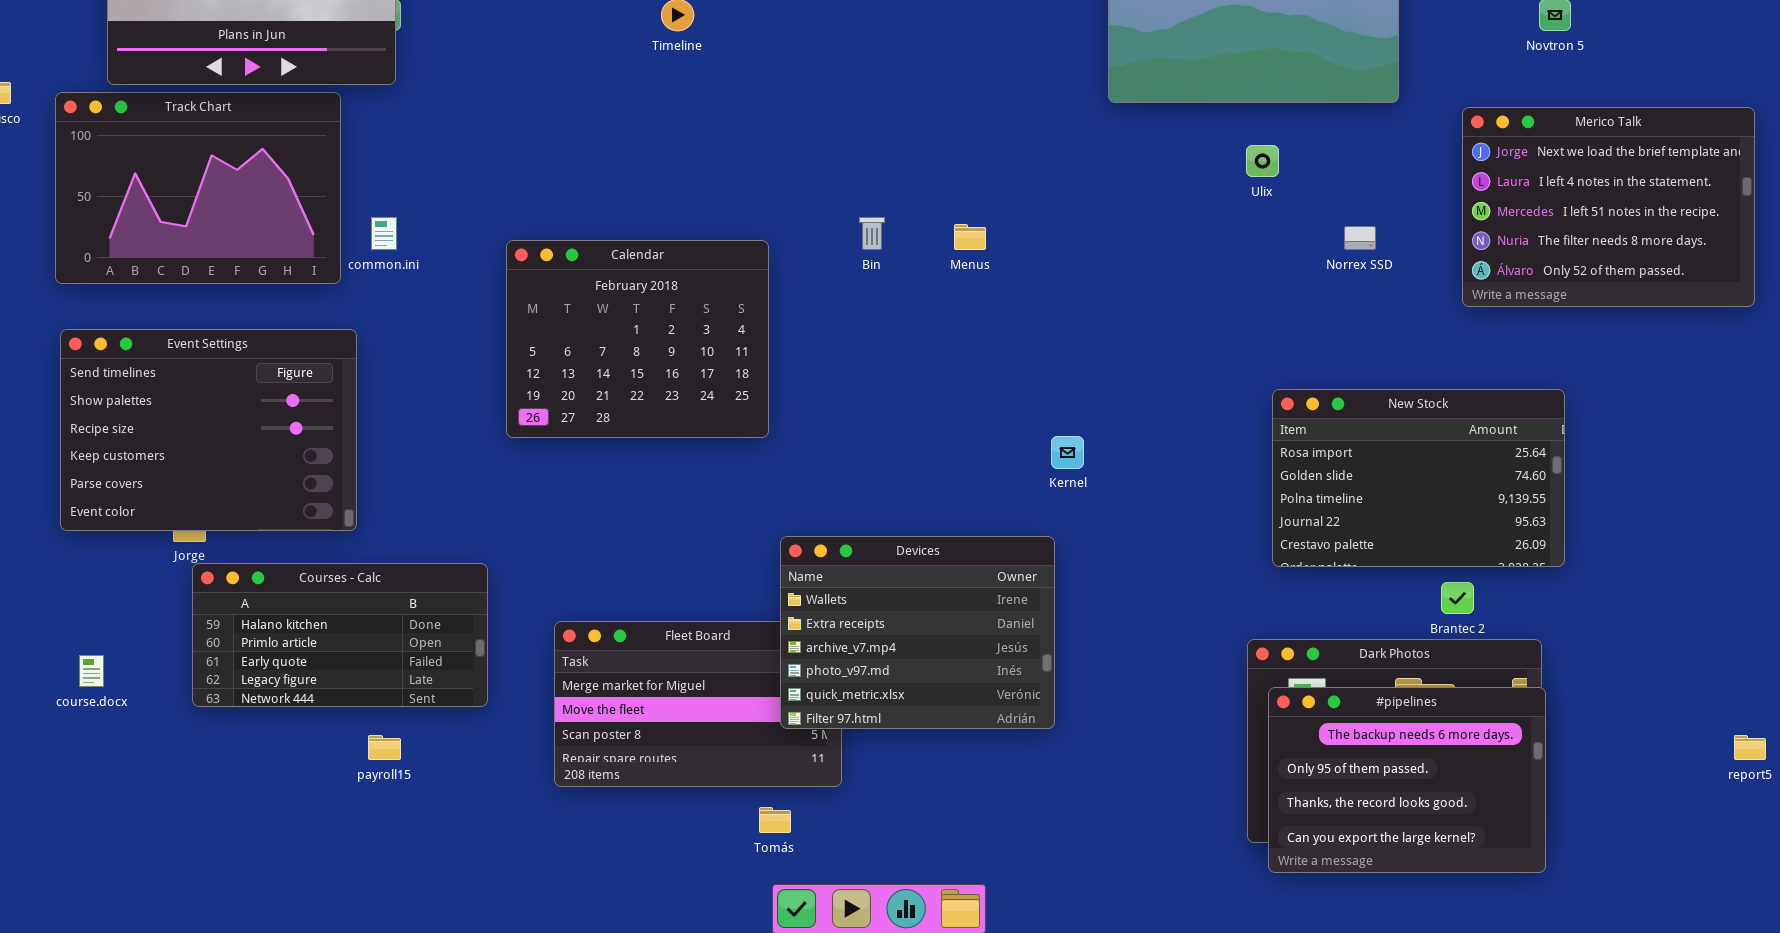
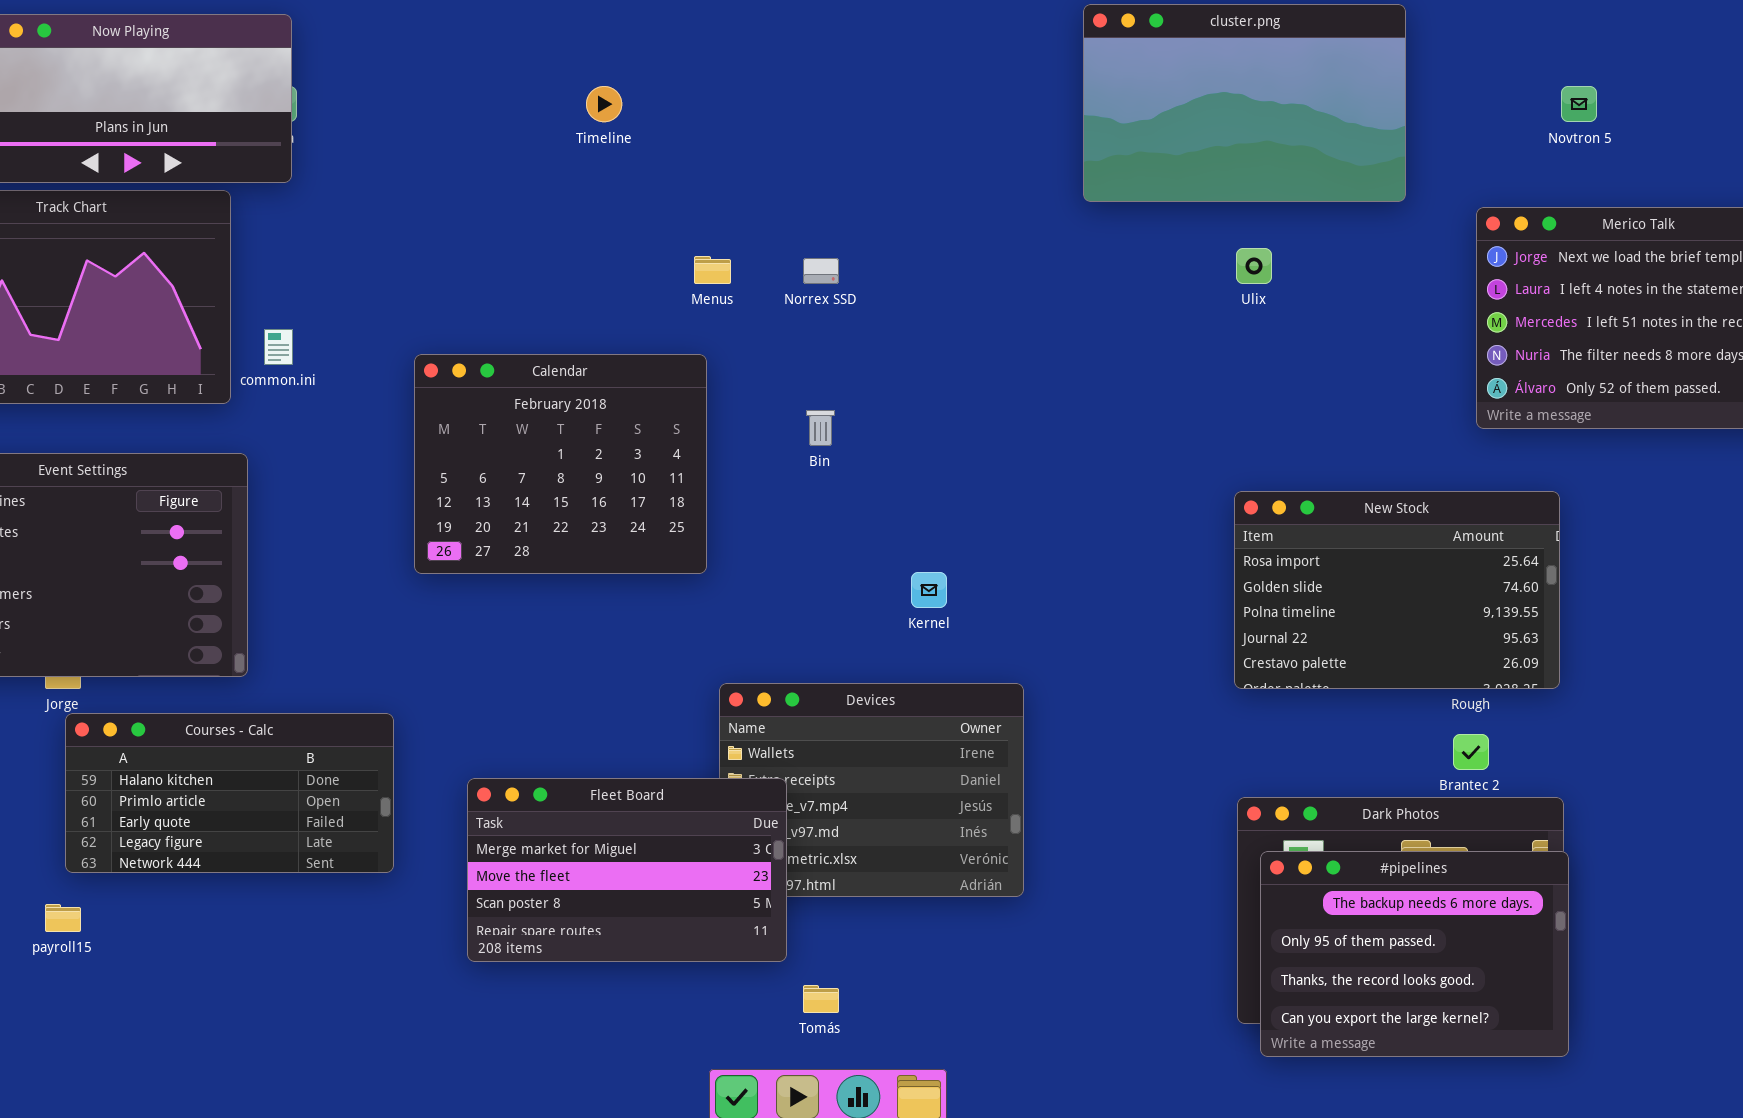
Bin: [859,217,885,250] -> [806,410,835,446], moved
Menus: [954,224,986,250] -> [694,256,731,284], moved
Norrex SSD: [1344,226,1376,250] -> [803,258,839,284], moved
New Stock: [1272,389,1565,567] -> [1234,491,1560,689], moved
Kernel: [1051,436,1084,469] -> [911,572,947,608], moved
Fleet Board: [554,621,842,787] -> [467,778,787,962], raised
payroll15: [368,735,401,760] -> [45,904,81,932], moved
Tomás: [759,807,791,833] -> [803,985,839,1013], moved

